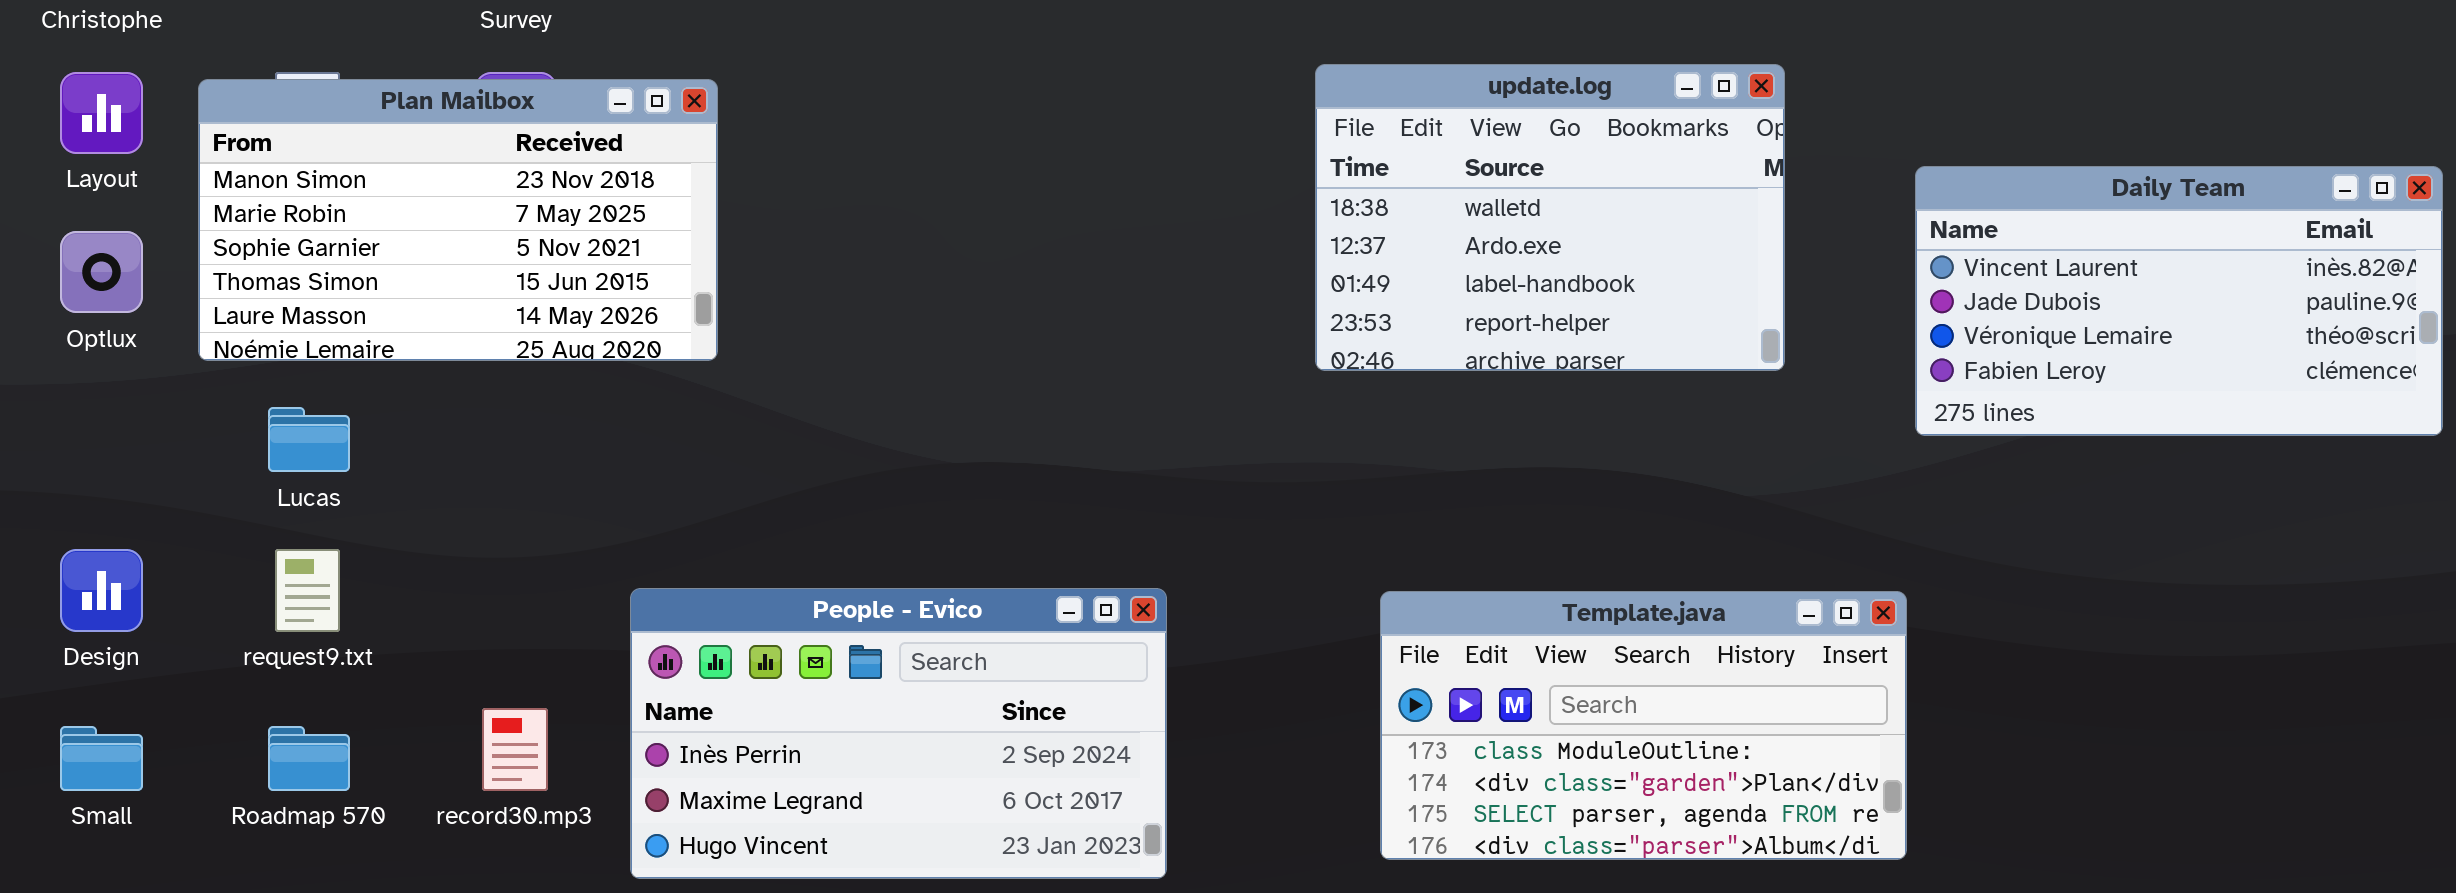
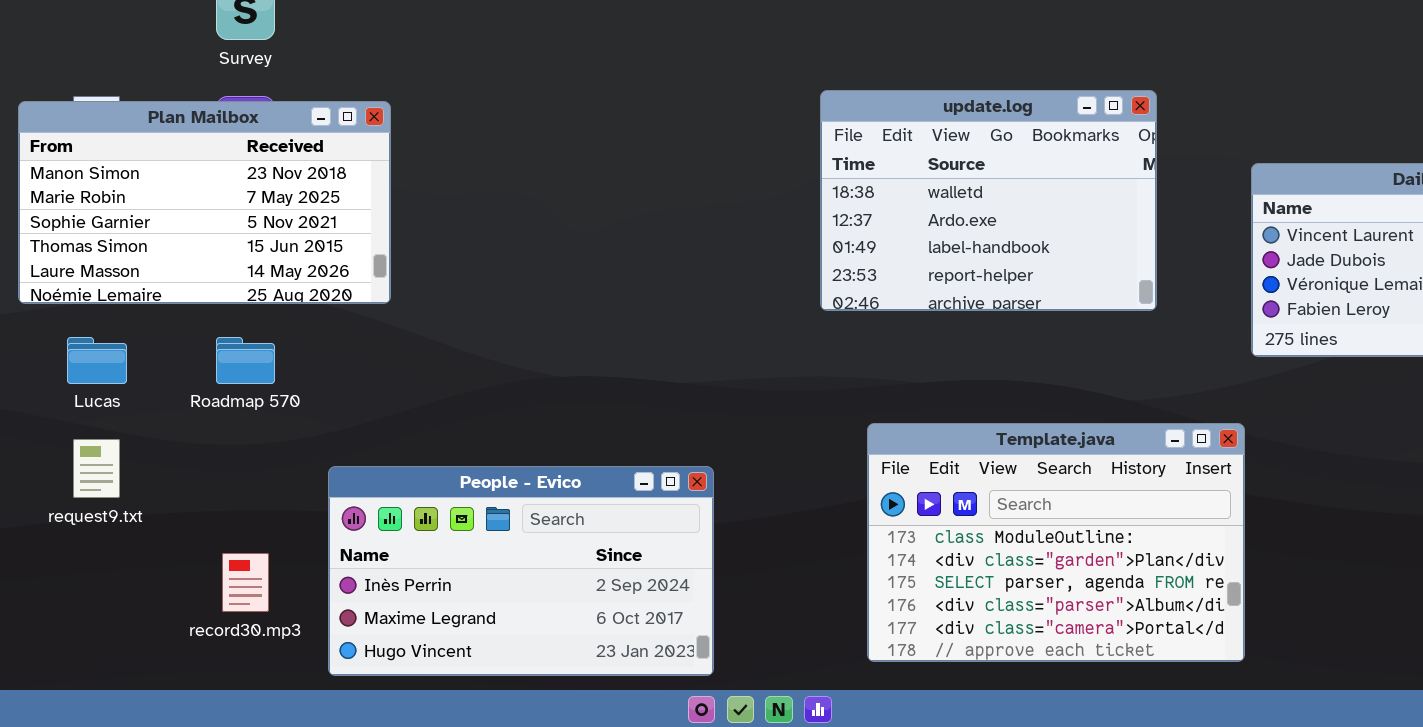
Template.java: [1380,591,1907,860] -> [867,423,1245,662], resized
Roadmap 570: [268,726,350,791] -> [216,337,275,384], moved

